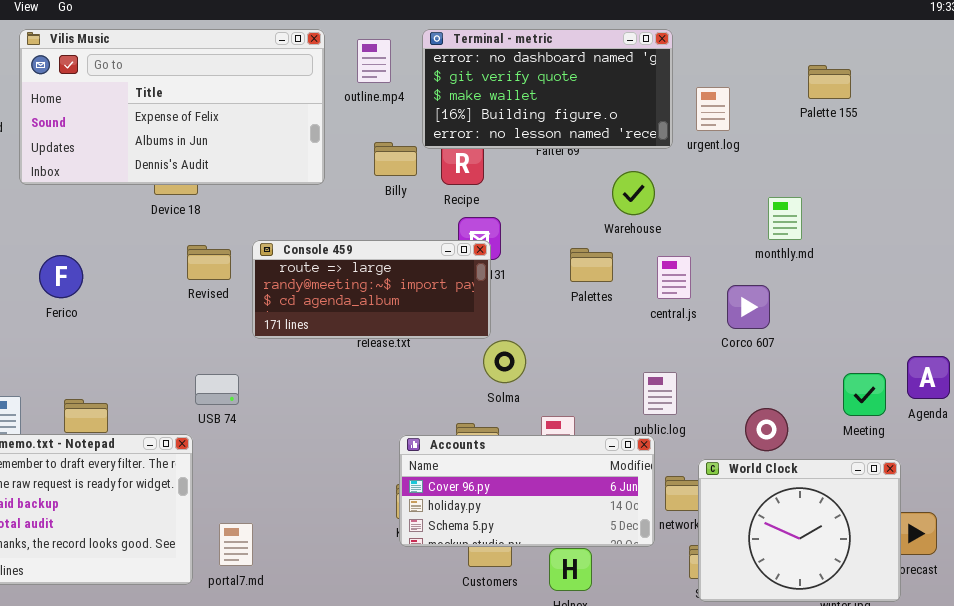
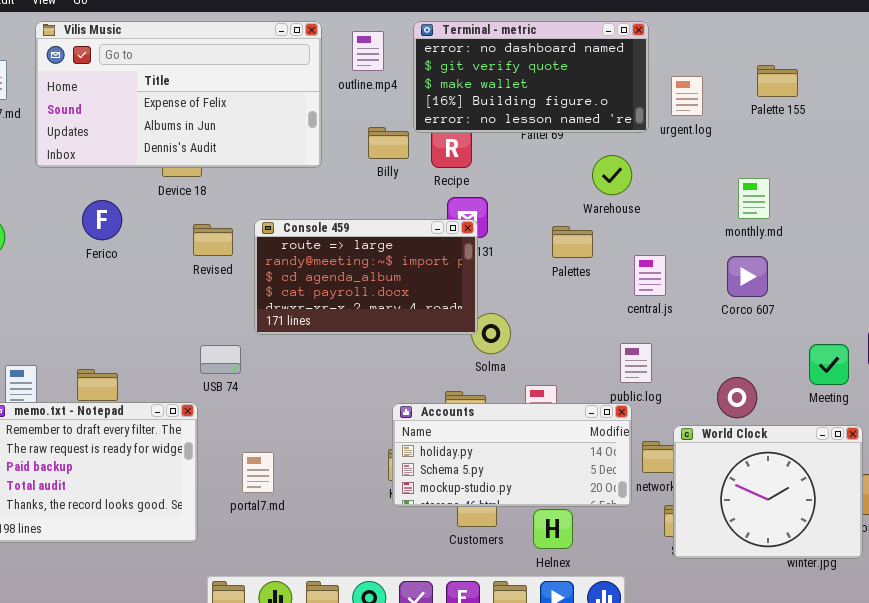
Palette 155: [808,65,851,99] -> [757,65,798,97], moved
Console 459: [252,240,491,339] -> [254,219,478,335], resized
Ferico: [39,255,83,298] -> [82,200,122,240], moved
central.js: [657,256,691,299] -> [634,255,666,296], moved
Corco 607: [727,285,770,329] -> [727,256,768,297], moved
Accounts: [399,435,655,547] -> [392,403,632,507], scrolled down 1 row
portal7.md: [219,523,253,566] -> [242,452,274,493], moved

